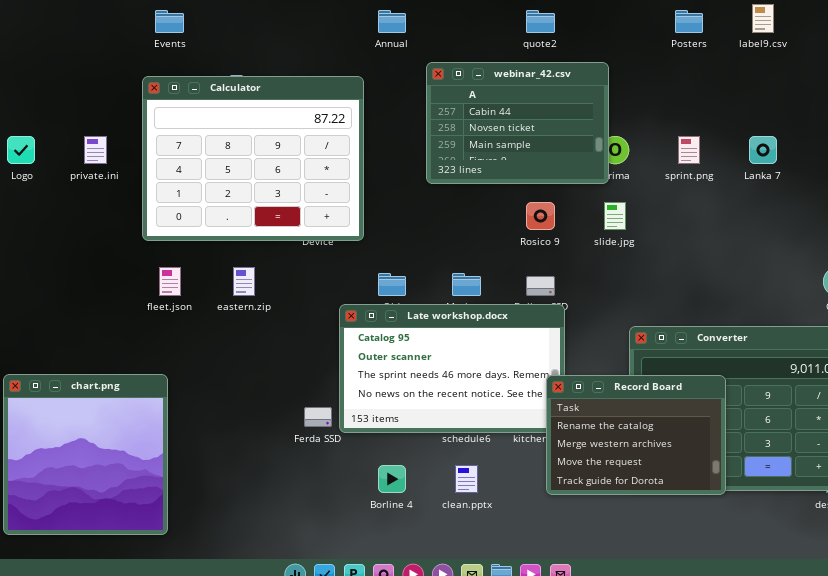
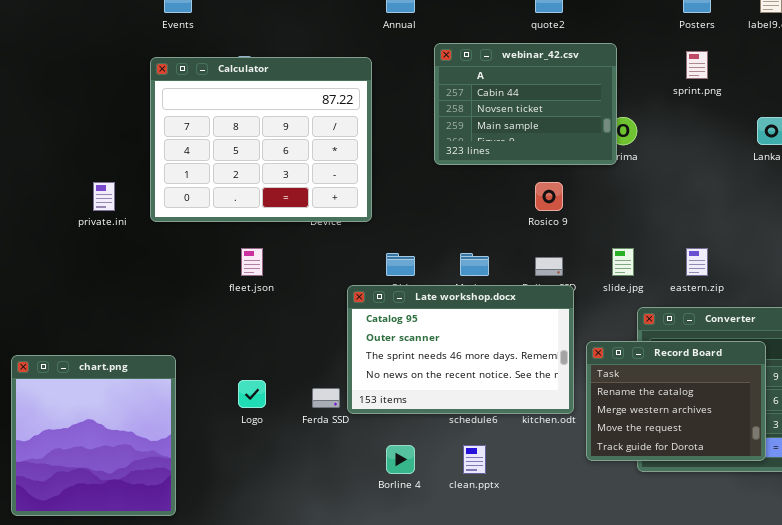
Logo: [7,136,35,164] -> [238,380,266,408], moved
private.ini: [84,136,107,164] -> [93,182,115,211], moved
sprint.png: [678,136,700,164] -> [686,51,708,79], moved
slide.jpg: [604,202,626,230] -> [612,248,634,276], moved
fleet.json: [159,267,181,296] -> [241,248,263,276], moved
eastern.zip: [233,267,255,296] -> [686,248,708,276], moved
Record Board: [546,375,726,495] -> [586,341,766,461], moved

